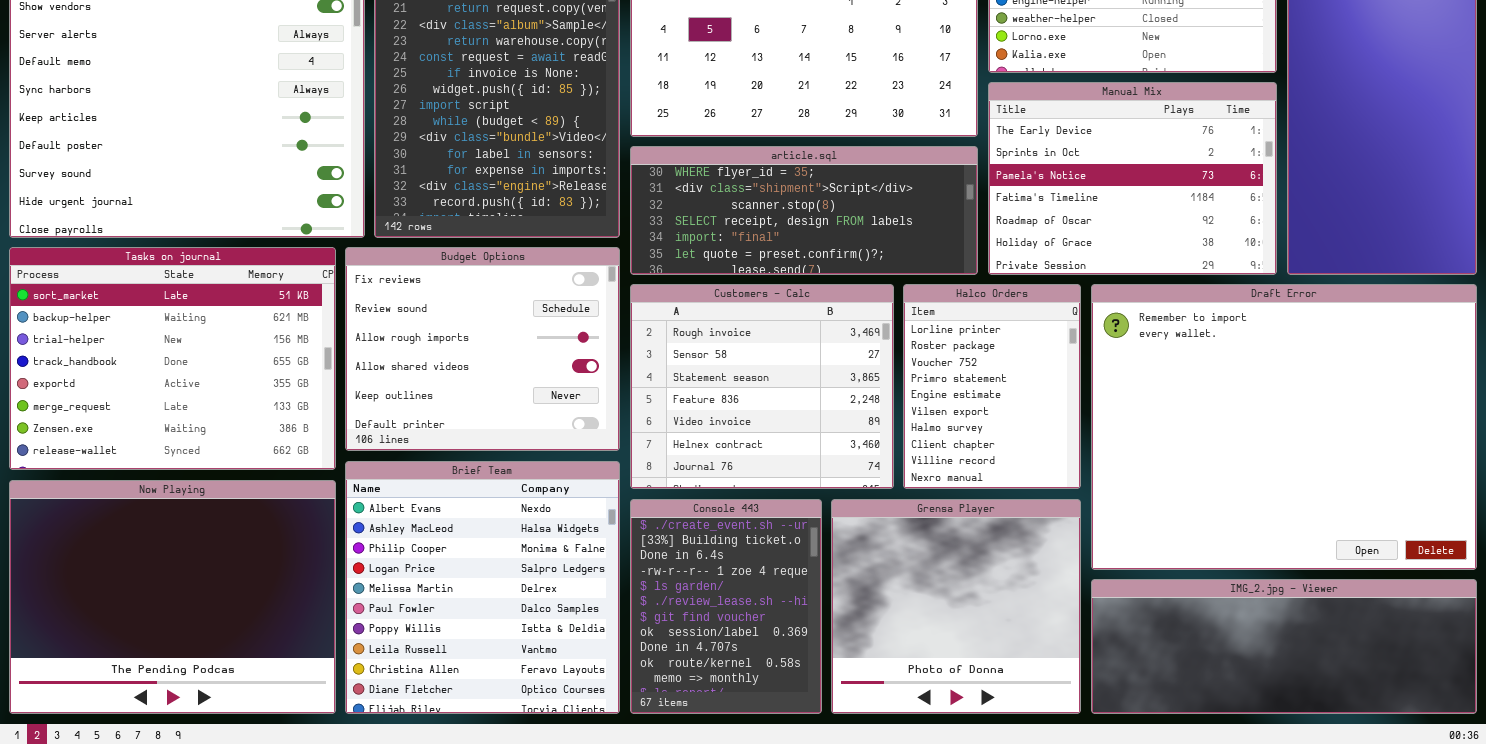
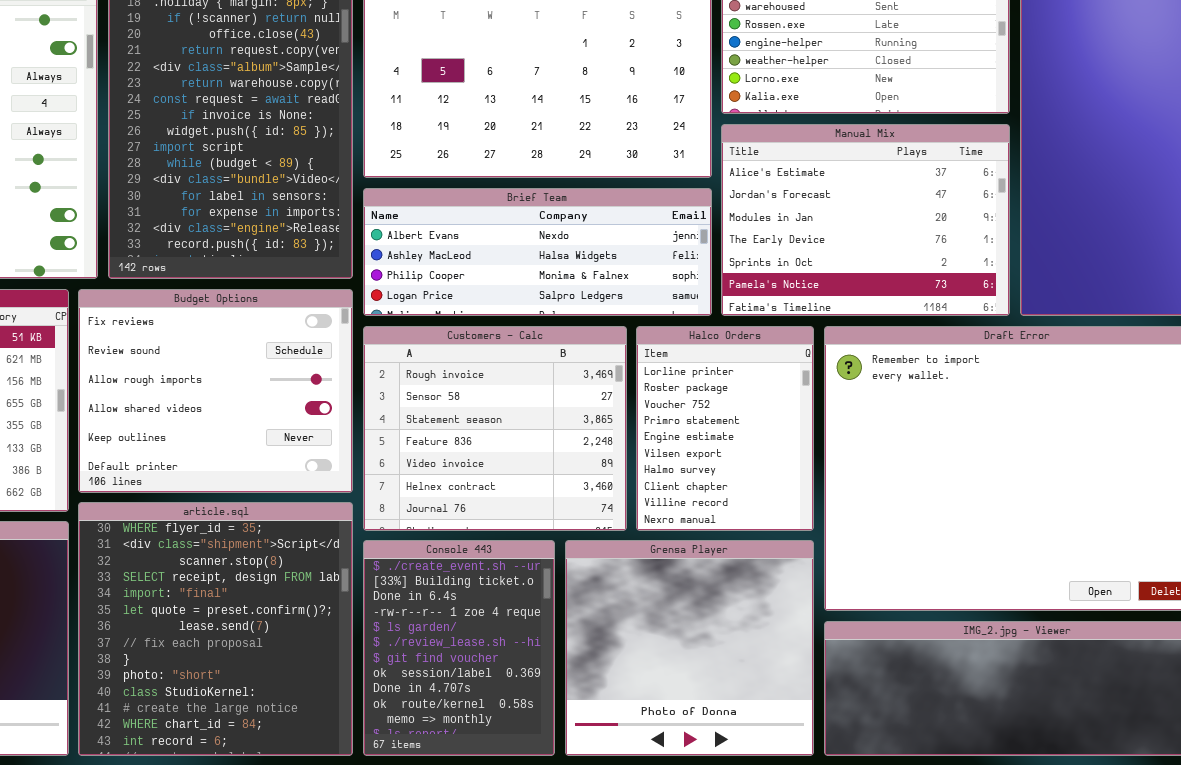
Manual Mix: [988,82,1277,275] -> [721,124,1010,316], scrolled up 3 rows
article.sql: [630,146,978,275] -> [78,502,353,756], moved, resized
Brief Team: [345,461,620,714] -> [363,188,712,316], moved, resized

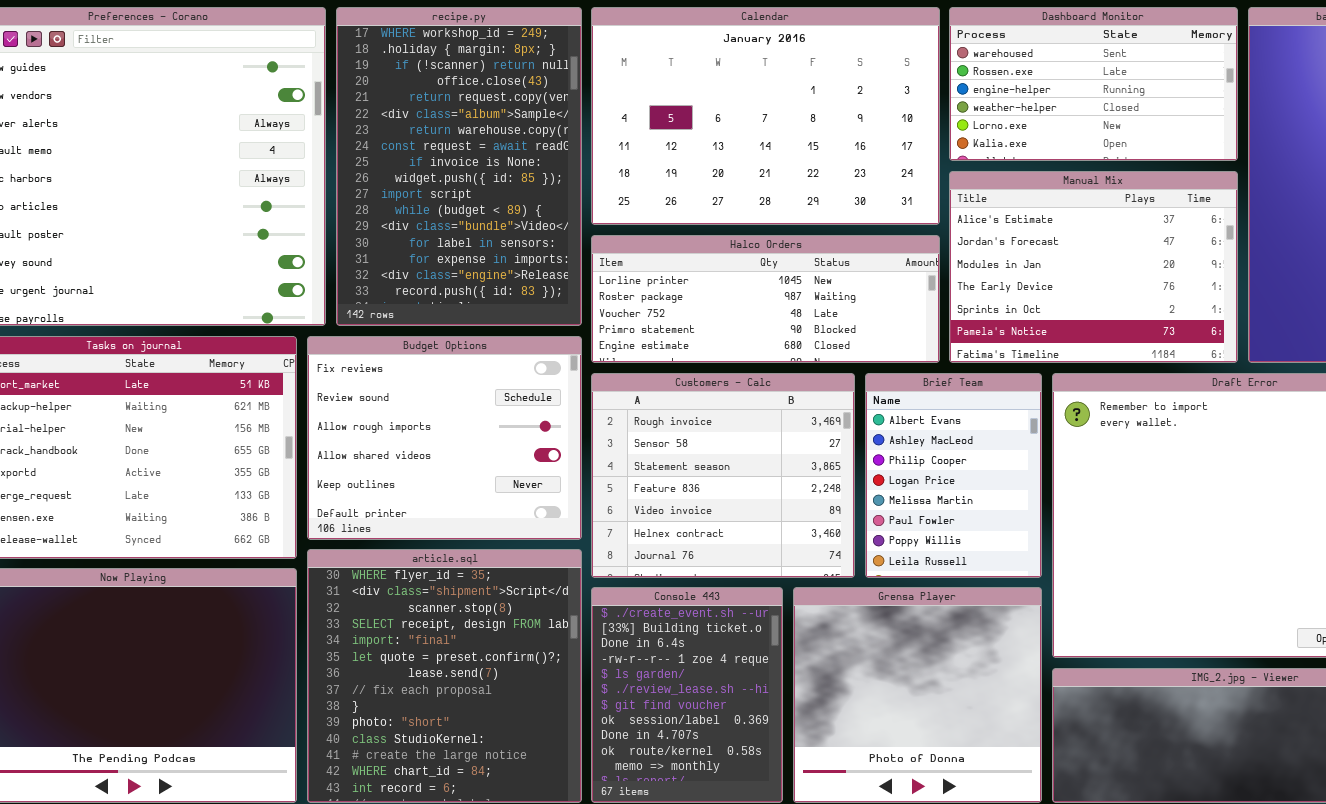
Brief Team: [363,188,712,316] -> [865,373,1042,578], moved, resized
Halco Orders: [636,326,814,531] -> [591,235,940,363], moved, resized

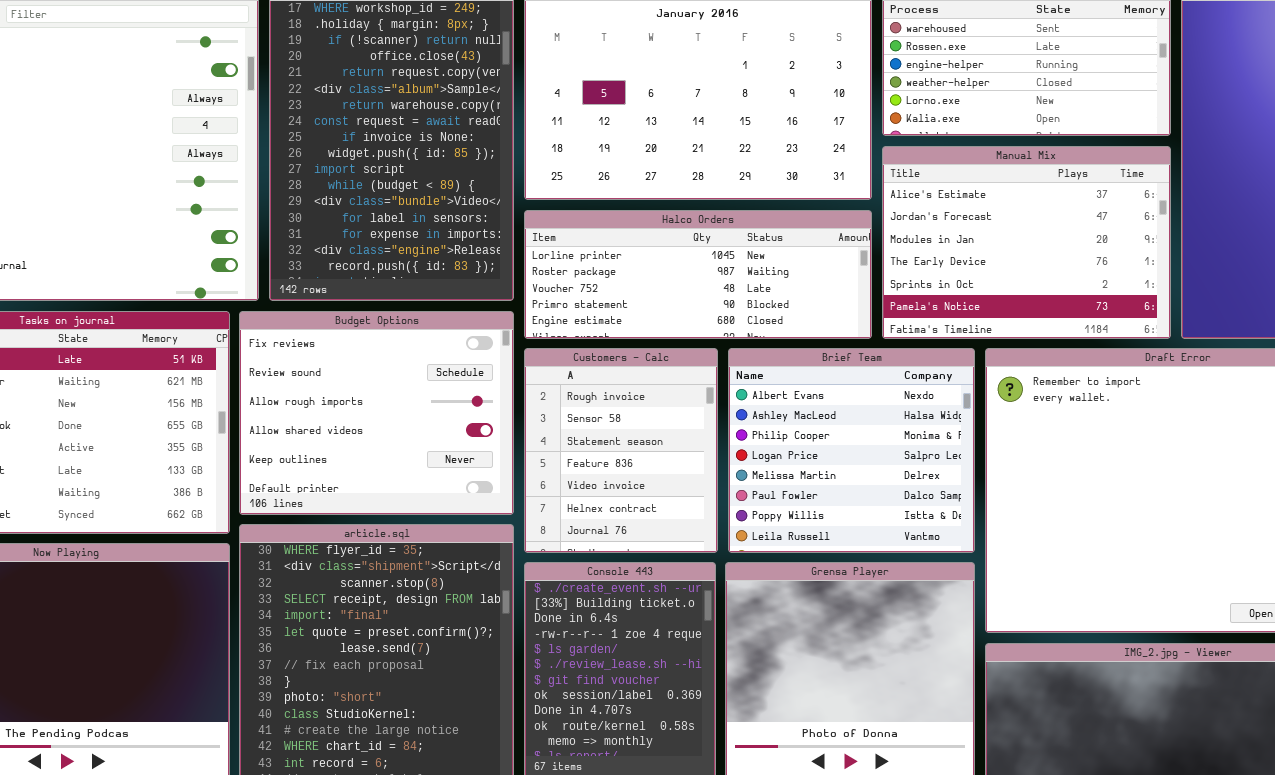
Customers - Calc: [591,373,855,578] -> [524,348,718,553], resized
Brief Team: [865,373,1042,578] -> [728,348,975,553], resized

